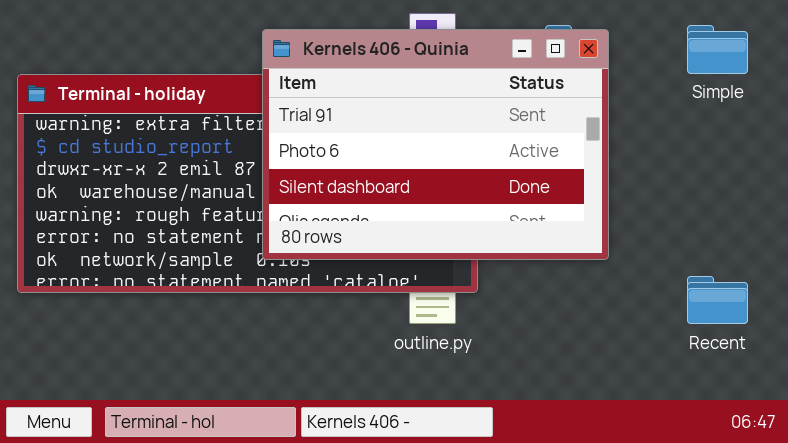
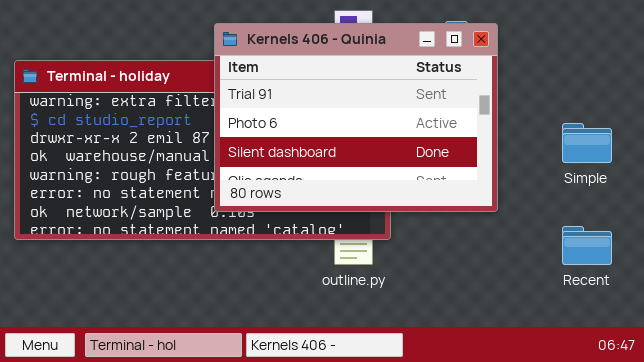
Simple: [687,25,748,74] -> [562,123,612,163], moved

